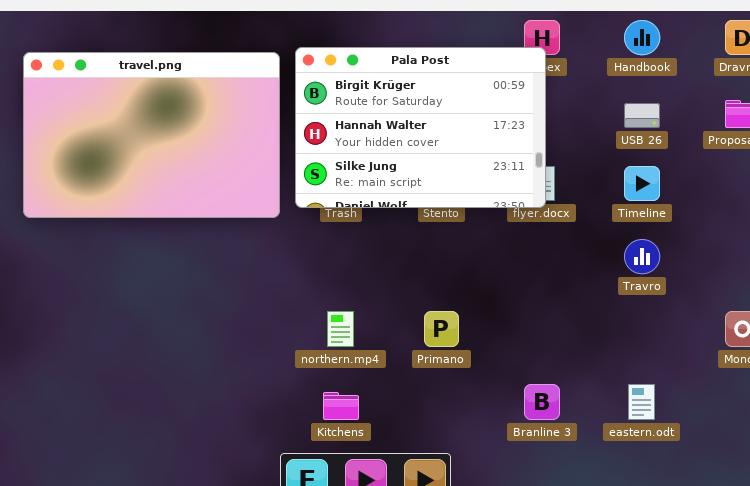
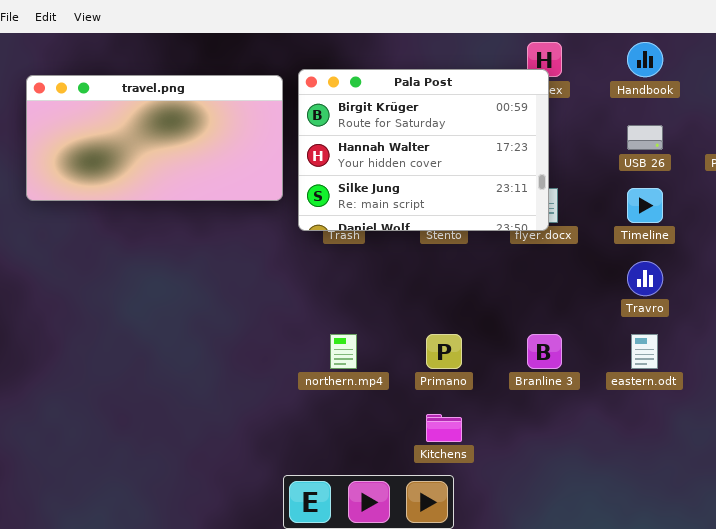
travel.png: [23,52,280,218] -> [26,75,283,201], resized
Branline 3: [524,384,560,420] -> [527,334,562,369], moved
eastern.odt: [628,384,655,420] -> [631,334,658,369], moved
Kitchens: [323,392,359,420] -> [426,414,462,442], moved

